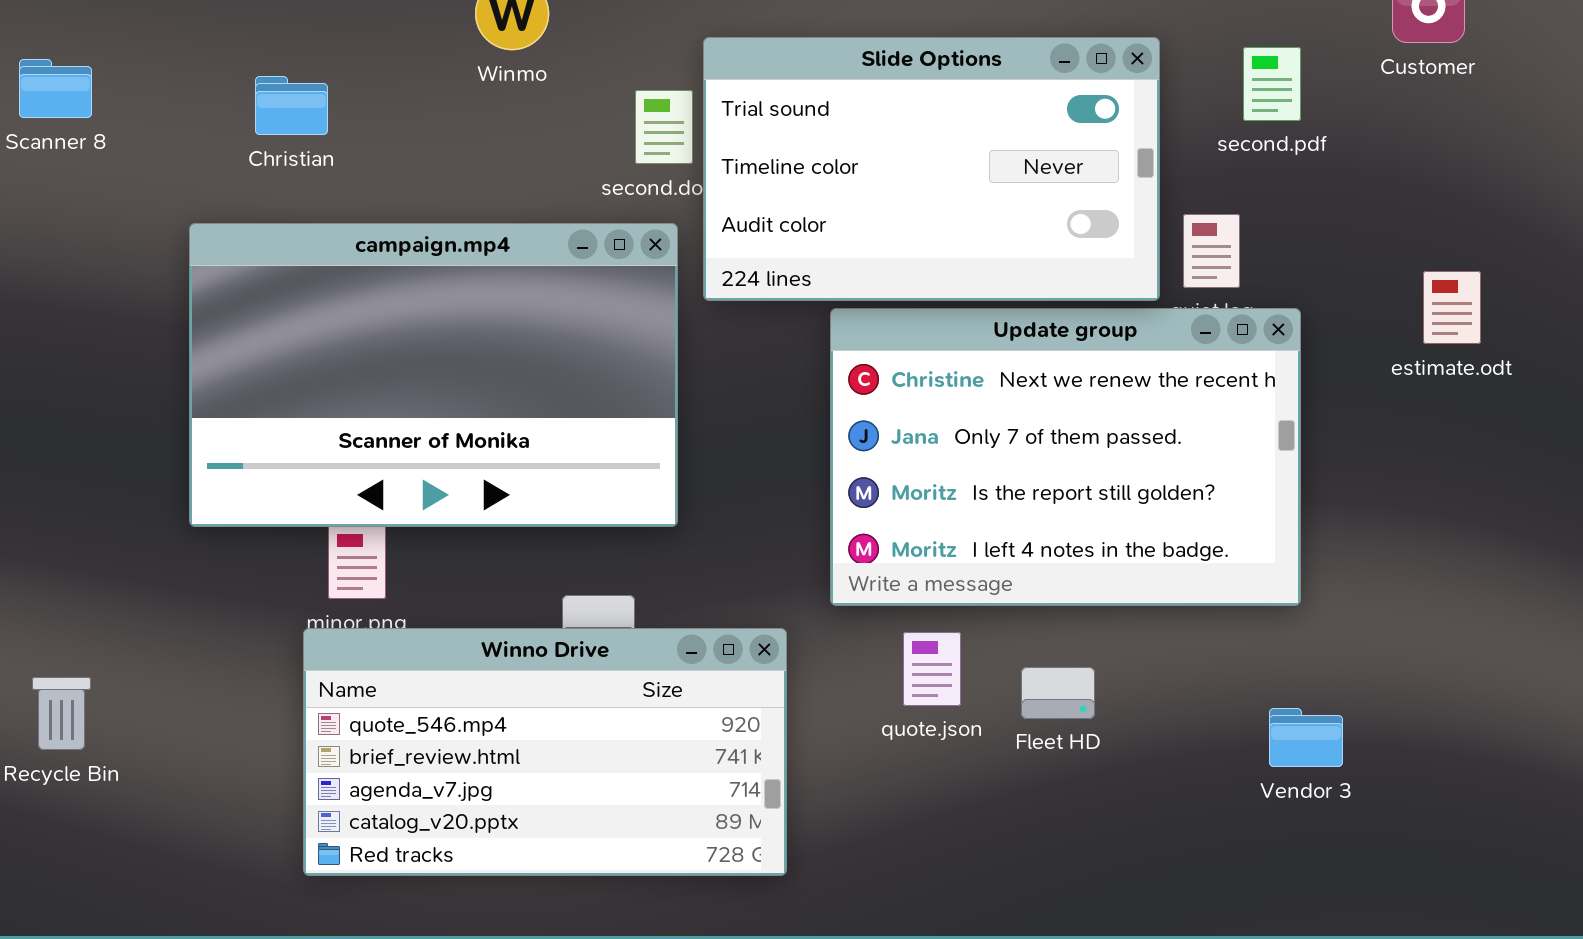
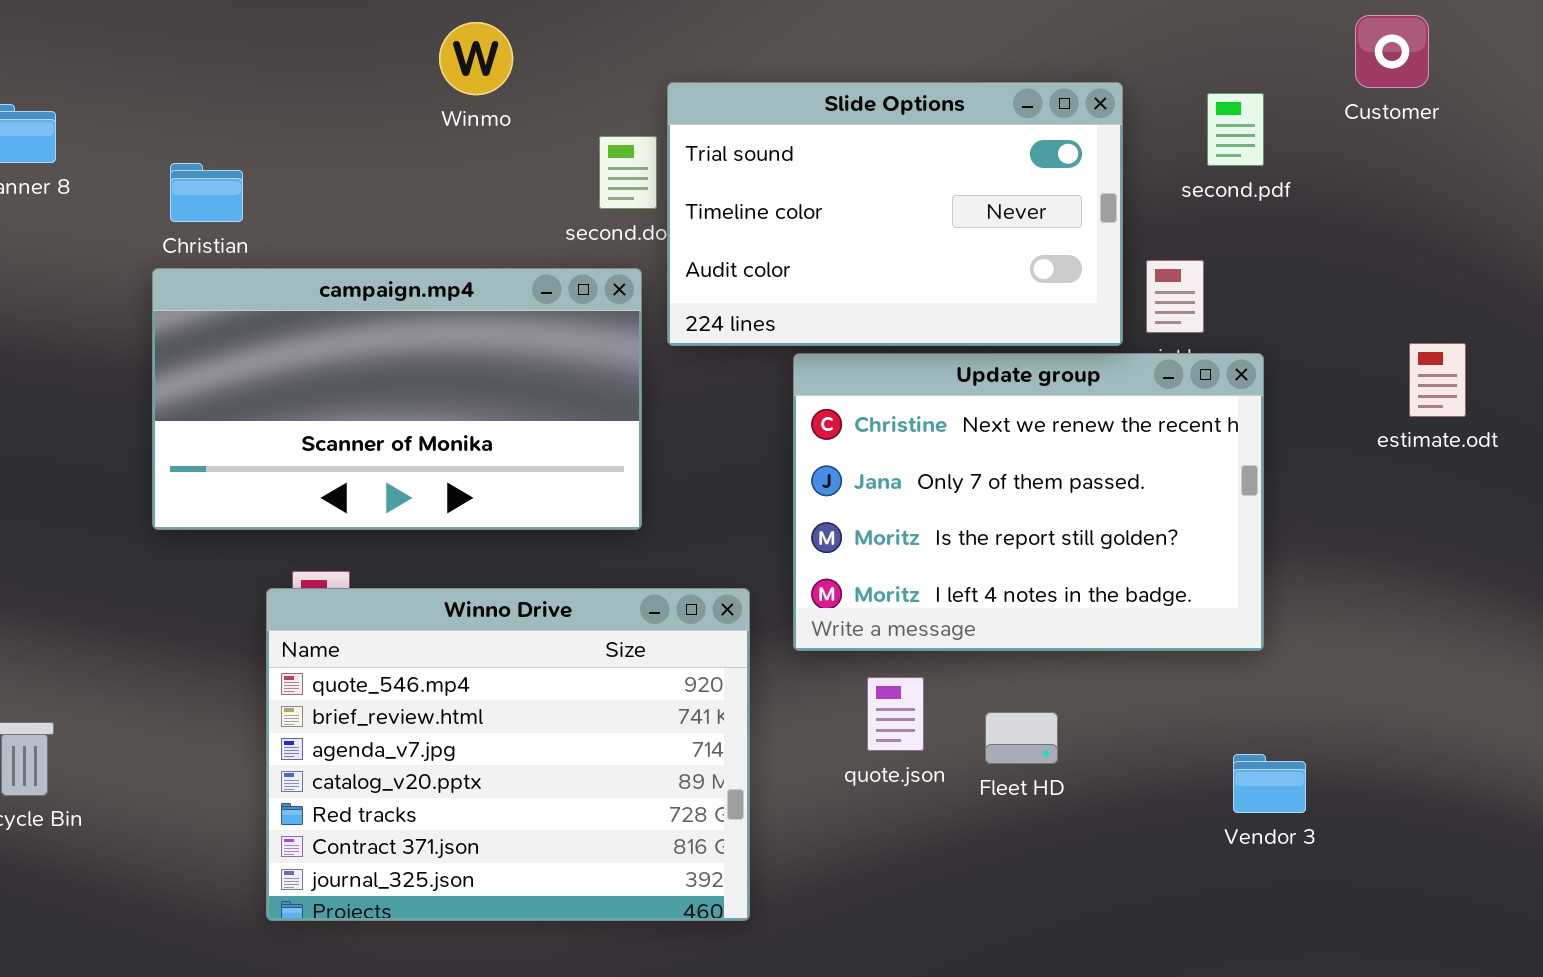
Christian: [255,76,328,135] -> [170,163,243,222], moved
campaign.mp4: [189,223,678,527] -> [152,268,642,530], resized
estimate.odt: [1423,271,1481,344] -> [1409,343,1466,417], moved
Winno Drive: [303,628,787,876] -> [266,588,750,921], resized

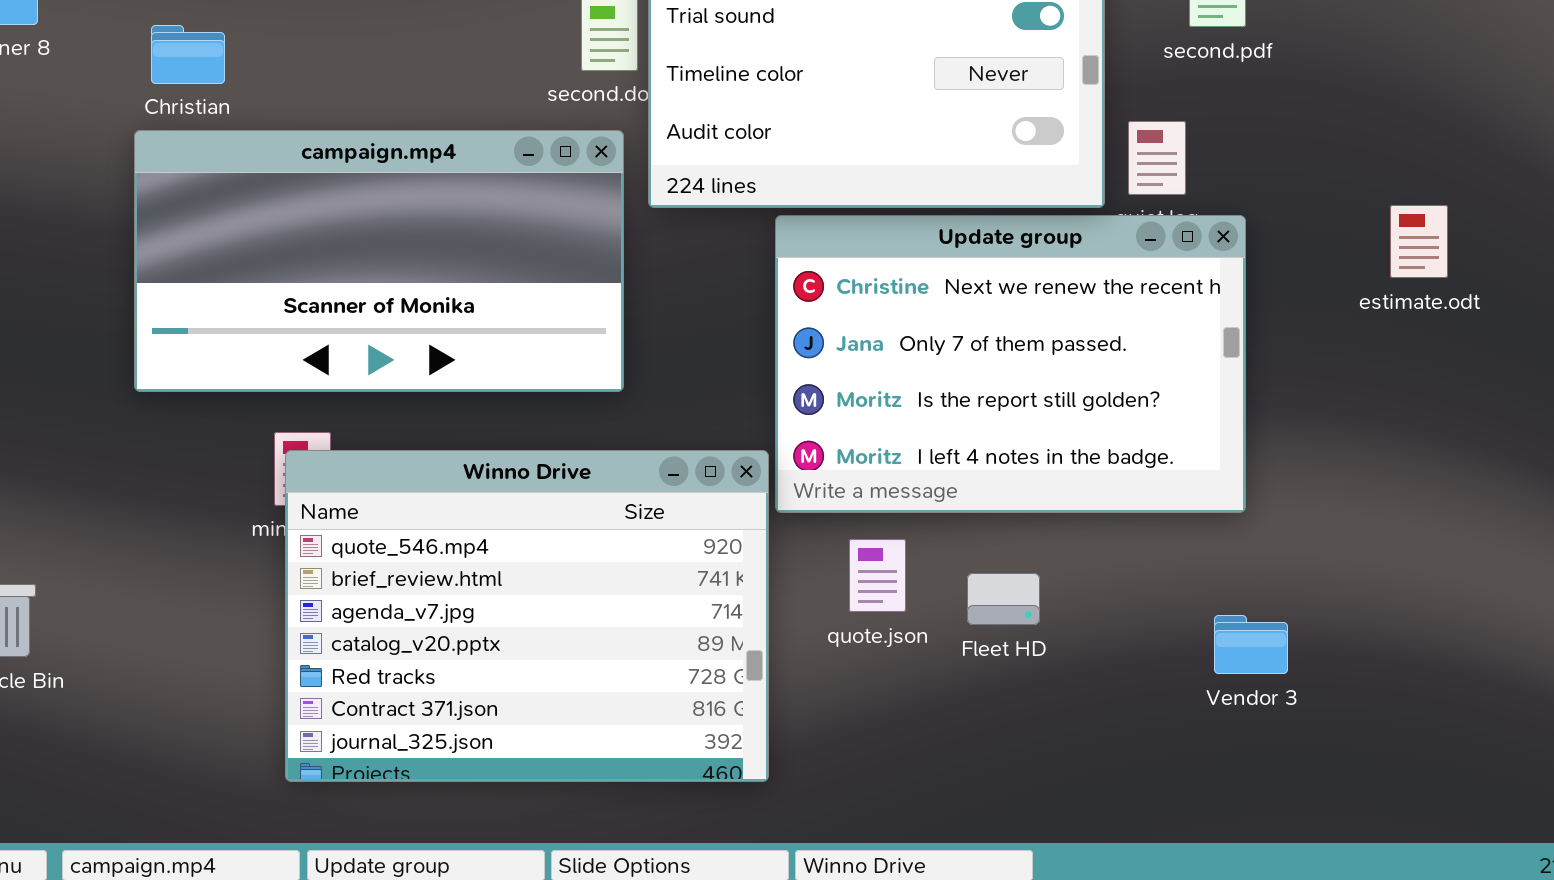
Winno Drive: [266,588,750,921] -> [285,450,769,782], moved

